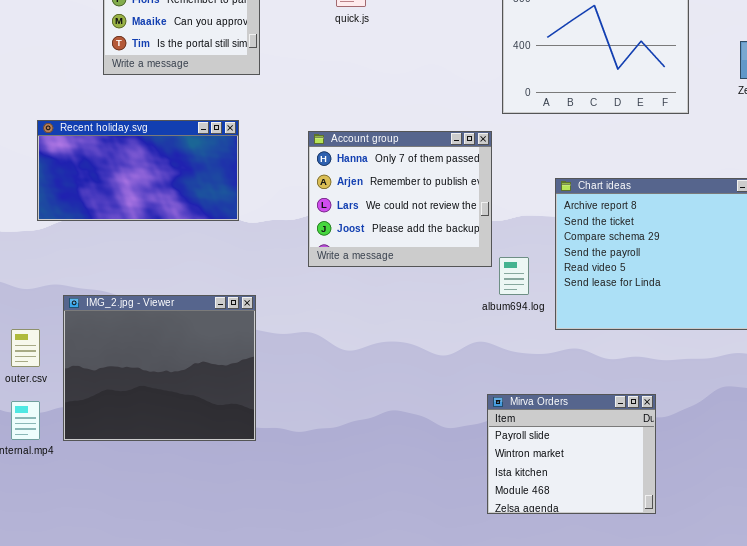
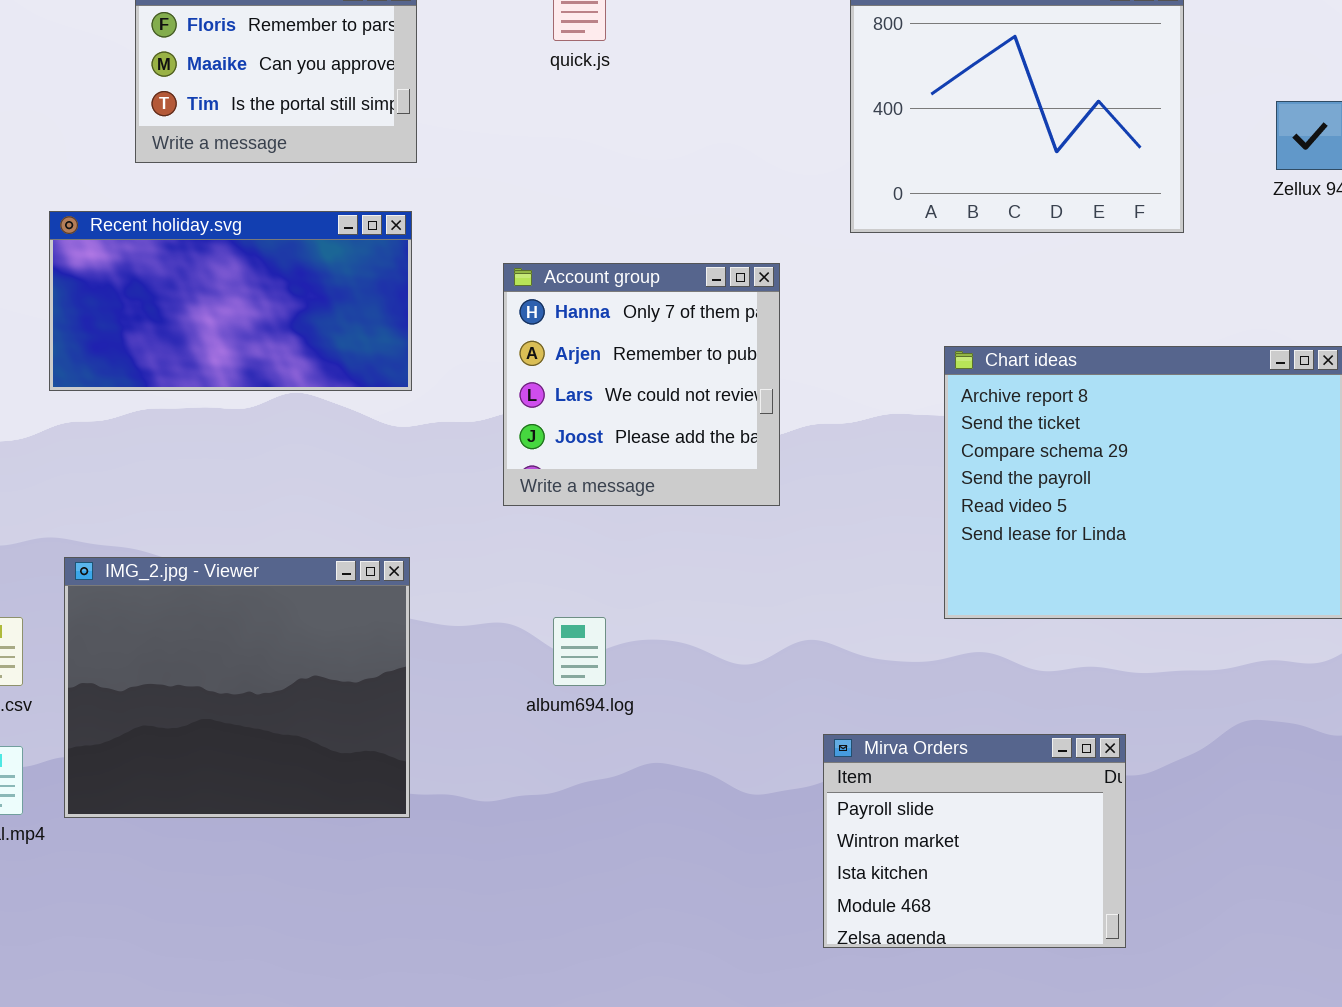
Recent holiday.svg: [37,120,239,221] -> [49,211,412,391], moved
Account group: [308,131,492,267] -> [503,263,780,506], resized
album694.log: [499,257,529,295] -> [553,617,606,686], moved

